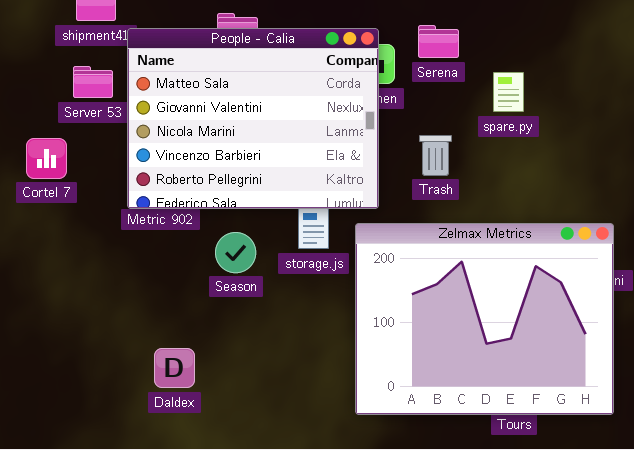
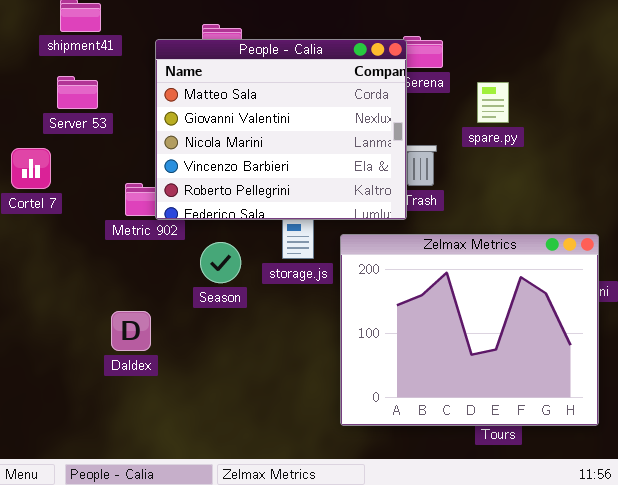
People - Calia: [127,28,379,209] -> [155,39,407,220], moved
Daldex: [154,348,195,388] -> [111,311,151,351], moved

